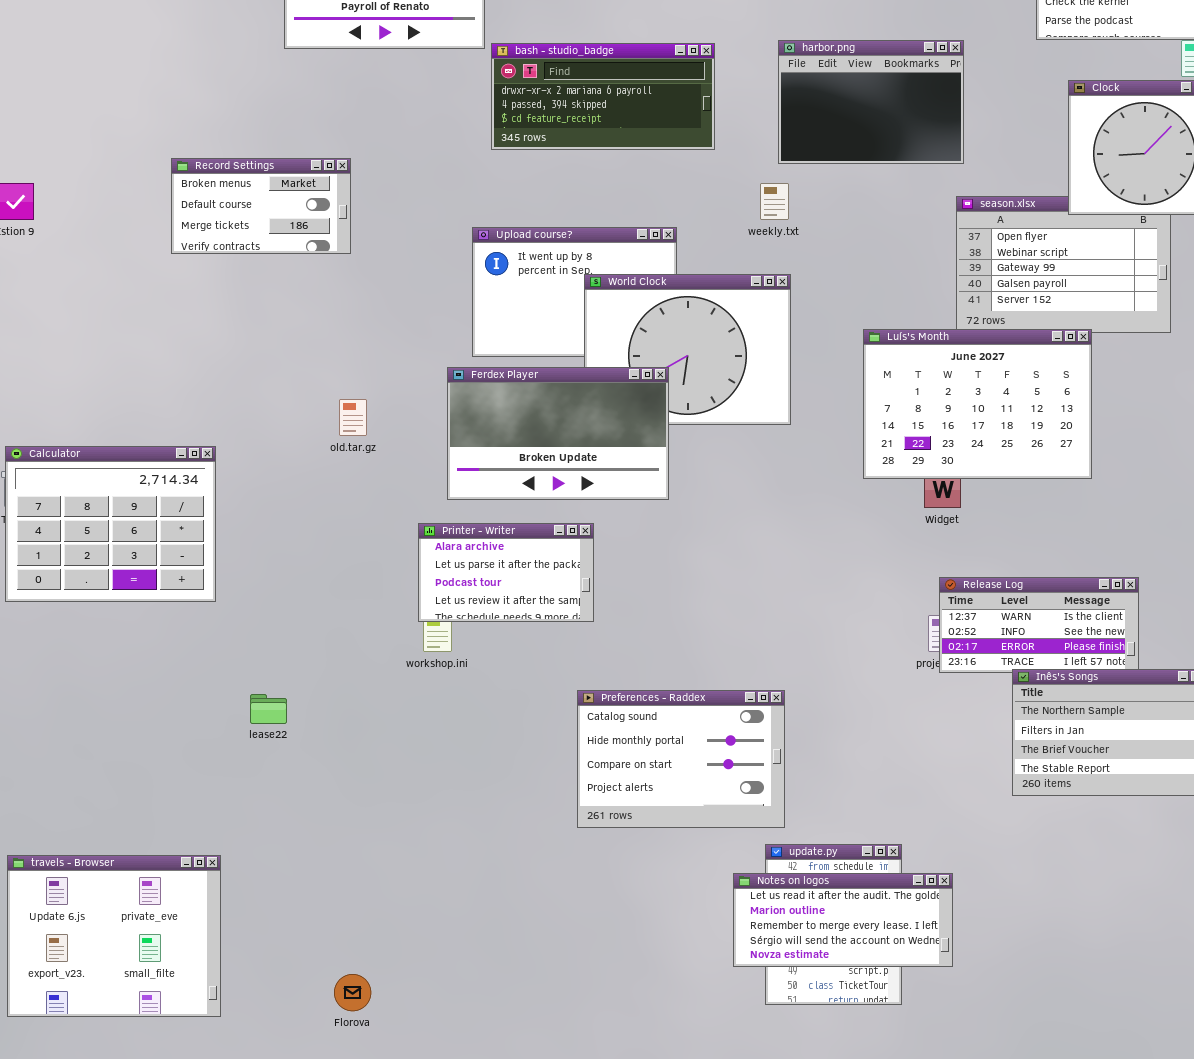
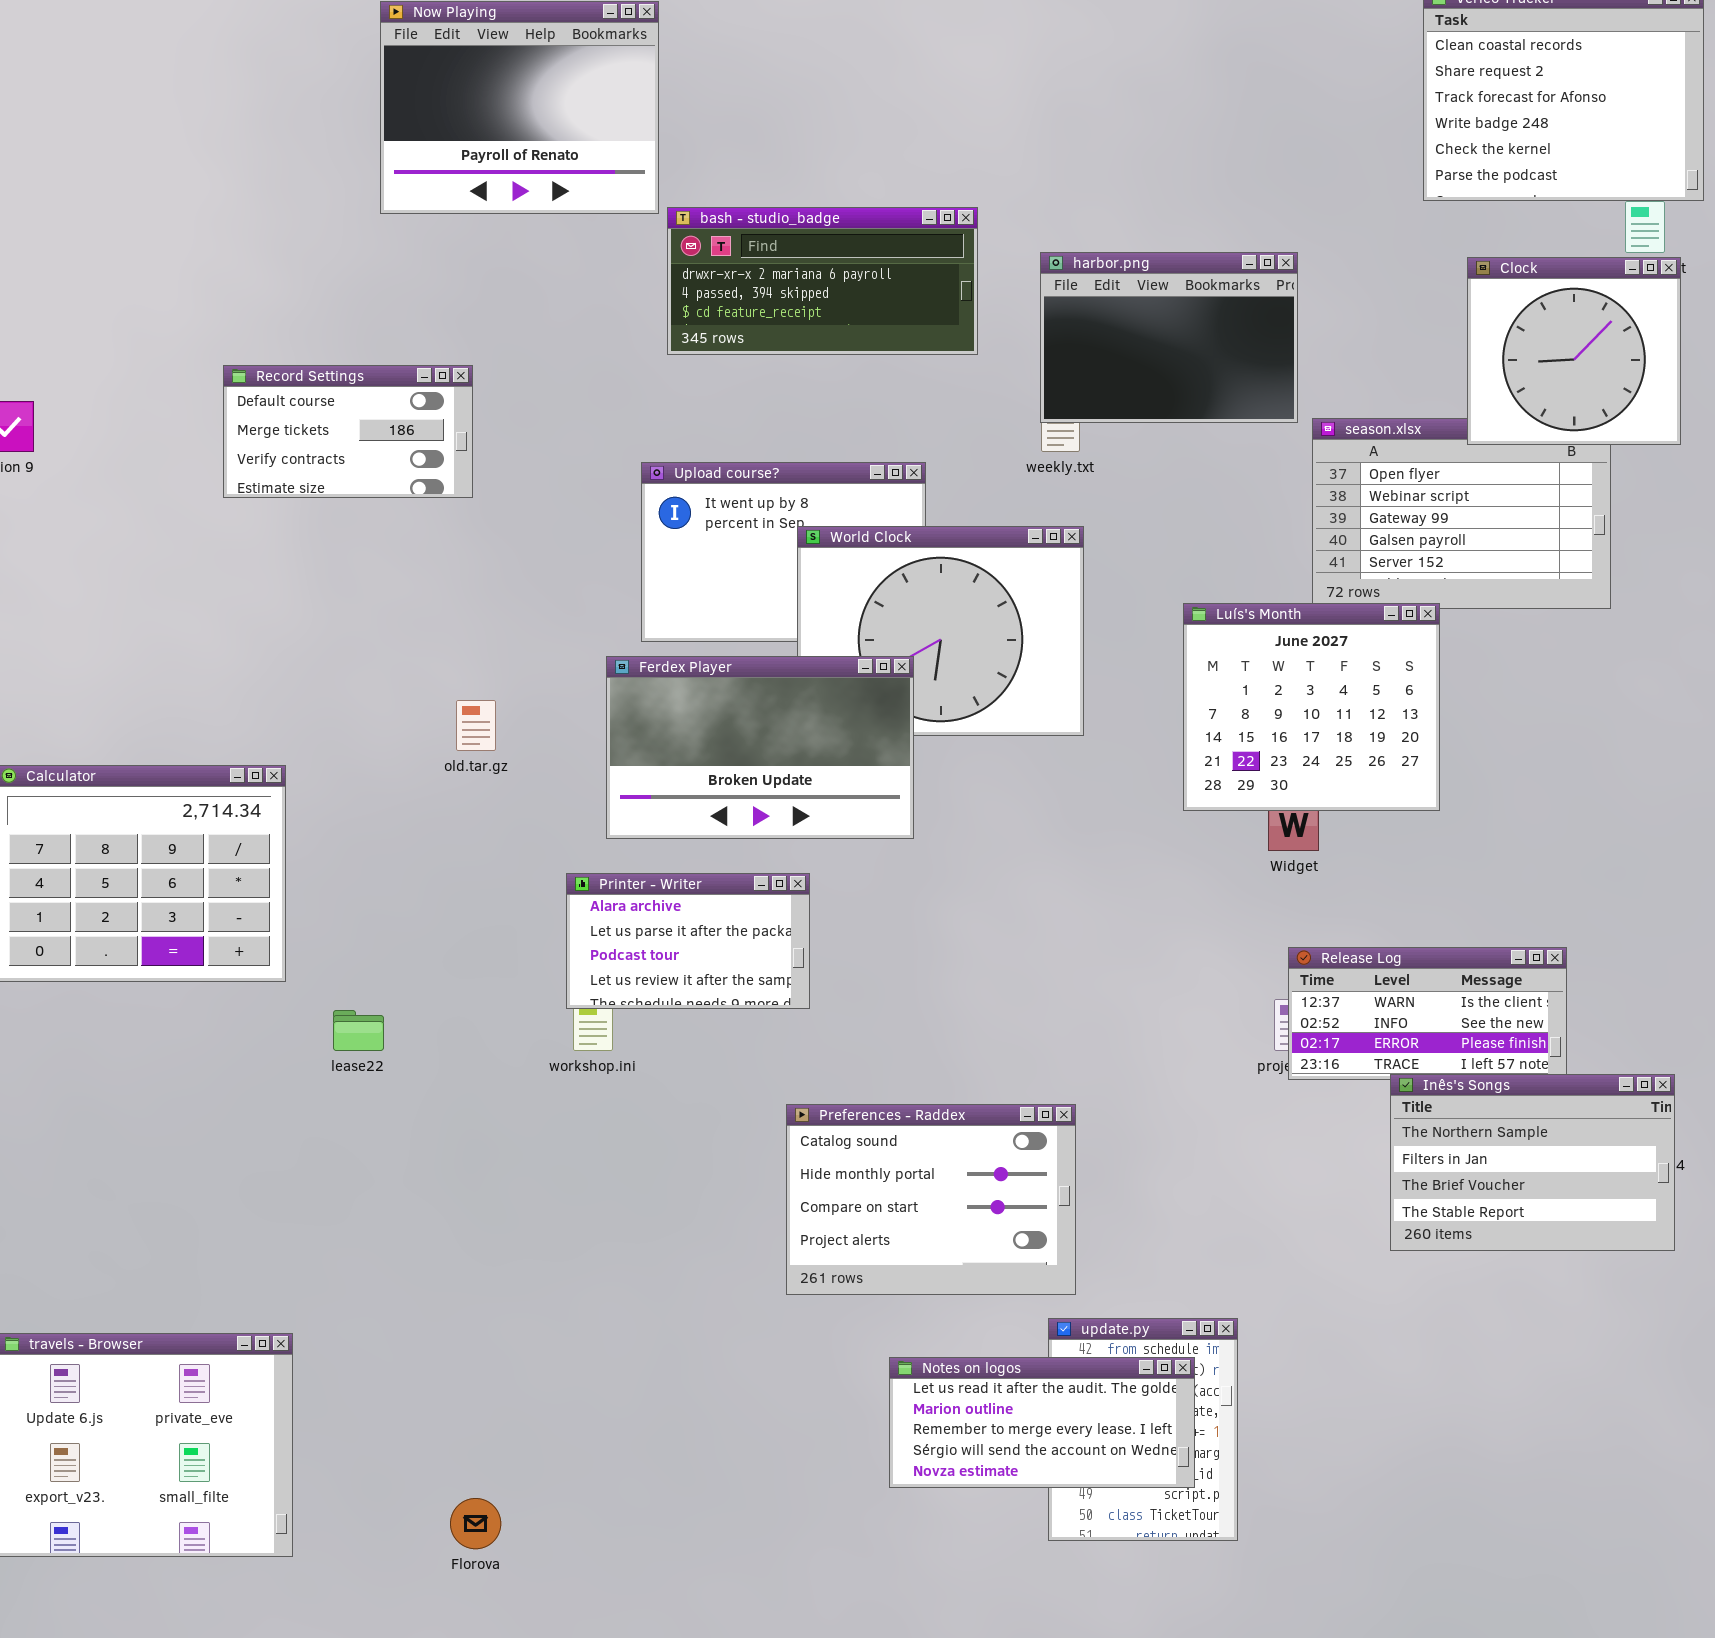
harbor.png: [778,40,964,164] -> [1040,252,1298,423], moved
Record Settings: [171,158,351,254] -> [223,365,473,498], scrolled down 1 row
Luís's Month: [863,329,1092,479] -> [1183,603,1440,811], resized
lease22: [250,694,287,724] -> [333,1010,384,1051], moved
Notes on logos: [733,873,953,967] -> [889,1357,1195,1488], moved

